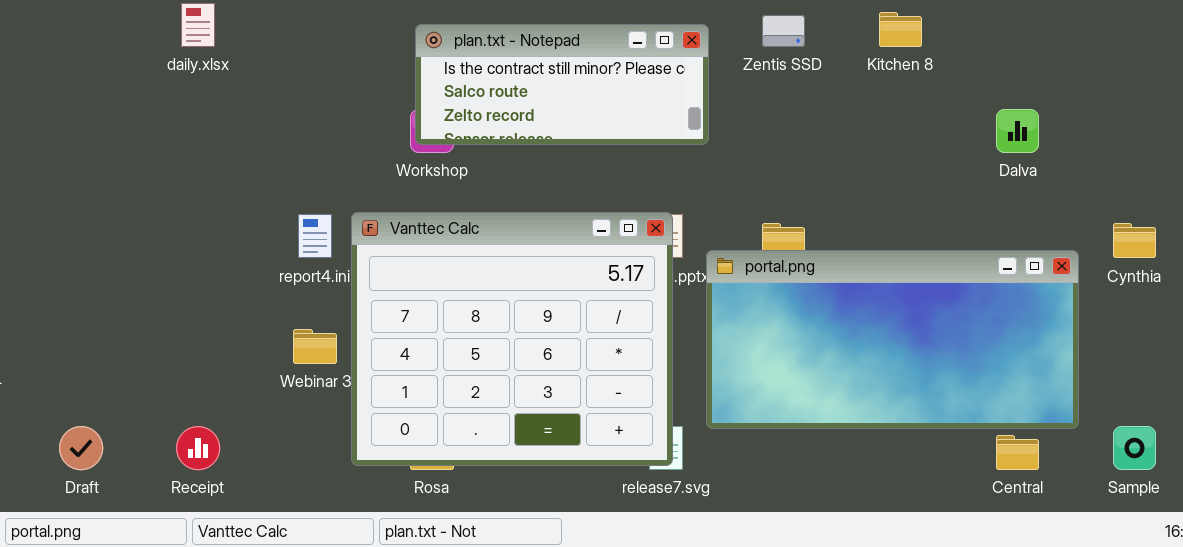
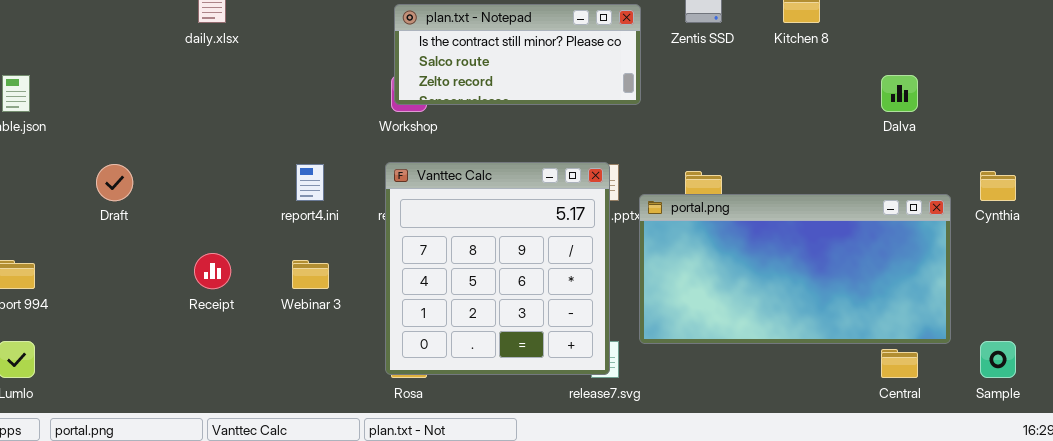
Vanttec Calc: [351,212,673,466] -> [385,162,610,375], resized
Draft: [59,426,103,470] -> [96,164,133,201], moved
Receipt: [176,426,220,470] -> [194,253,231,289], moved

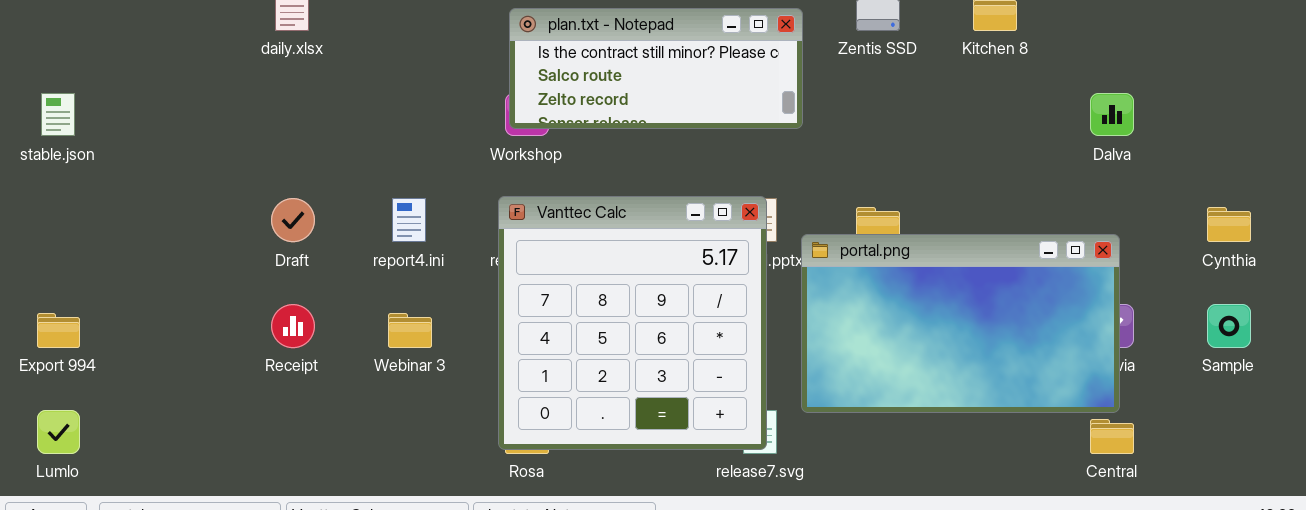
Draft: [96,164,133,201] -> [271,198,315,242], moved
portal.png: [639,194,951,344] -> [801,234,1120,413], resized
Sample: [980,341,1016,378] -> [1207,304,1251,348], moved

